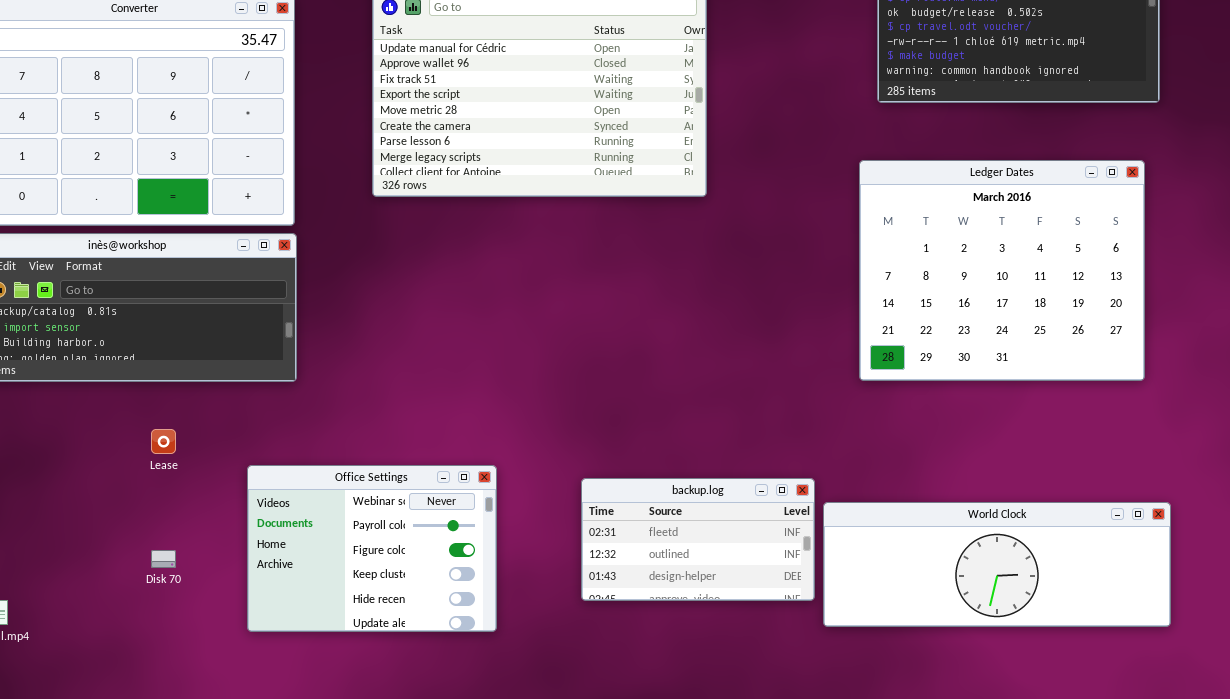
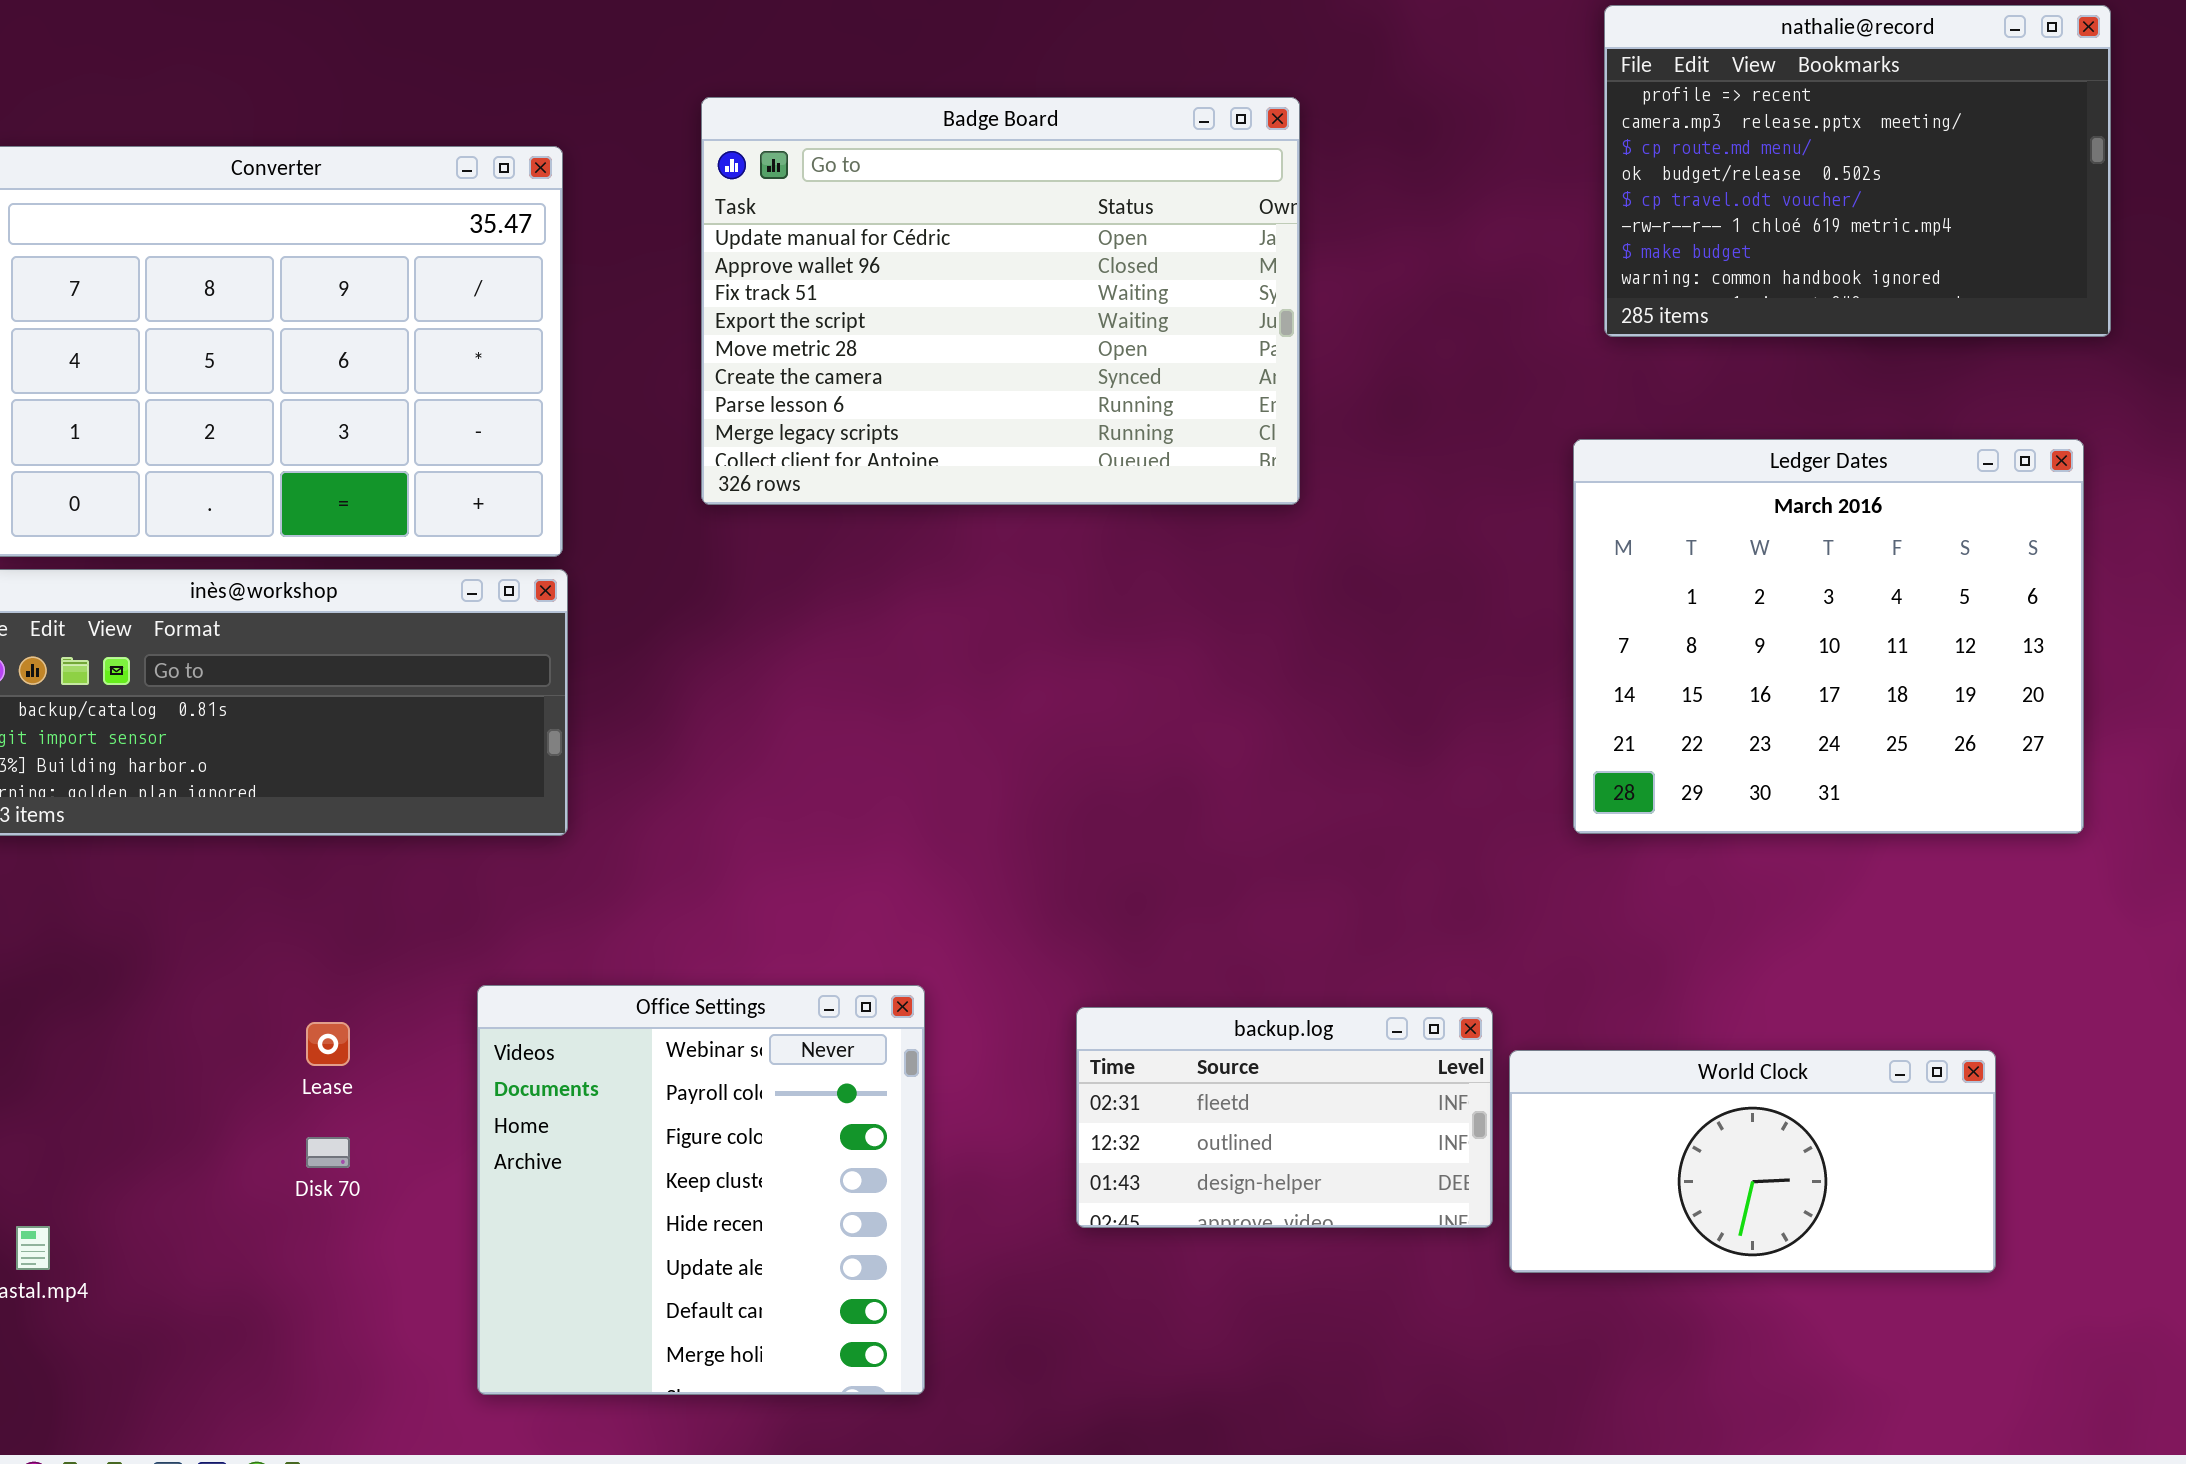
Lease: [151,429,176,454] -> [306,1022,350,1066], moved
Office Settings: [247,465,497,632] -> [477,985,925,1395], resized
World Clock: [823,502,1171,627] -> [1509,1050,1996,1273], resized

